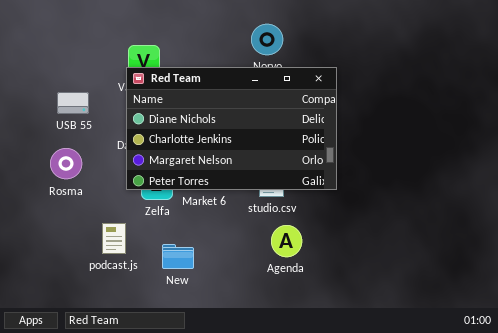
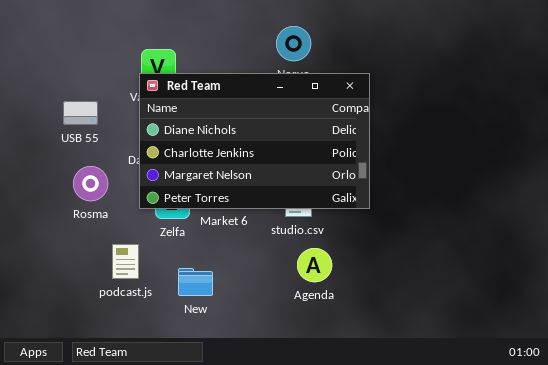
Rosma: [50,148,82,179] -> [73,166,108,201], moved

